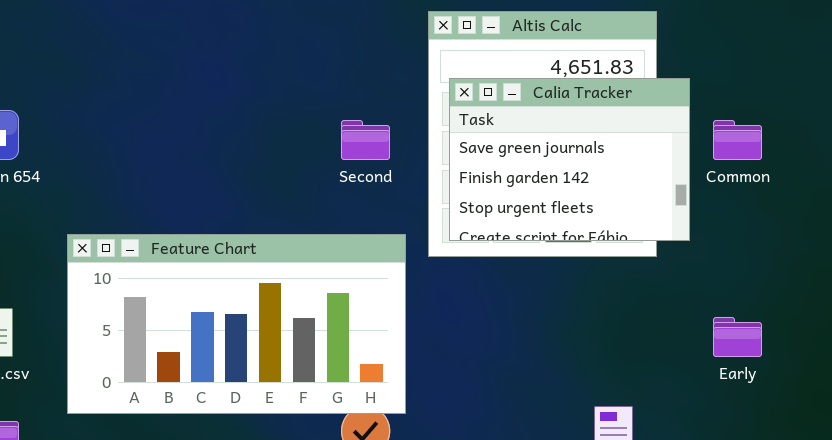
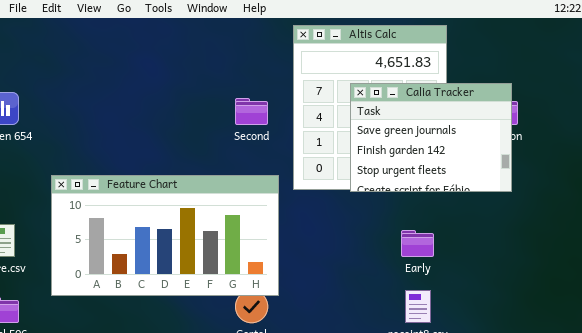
Calia Tracker: [449,78,690,241] -> [350,83,512,192], moved
Early: [713,317,762,357] -> [401,230,434,257], moved

